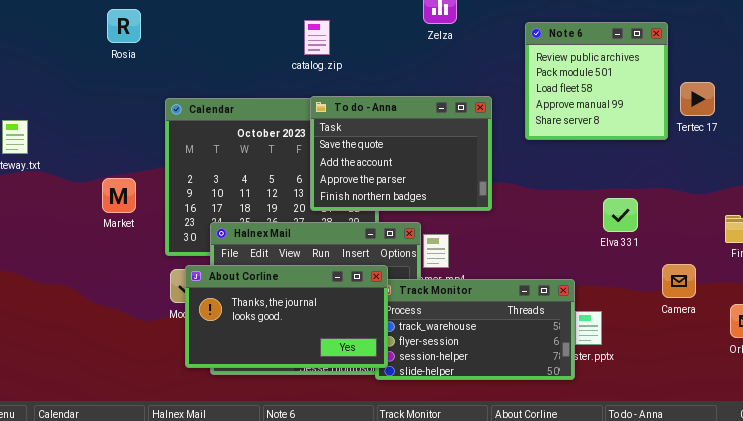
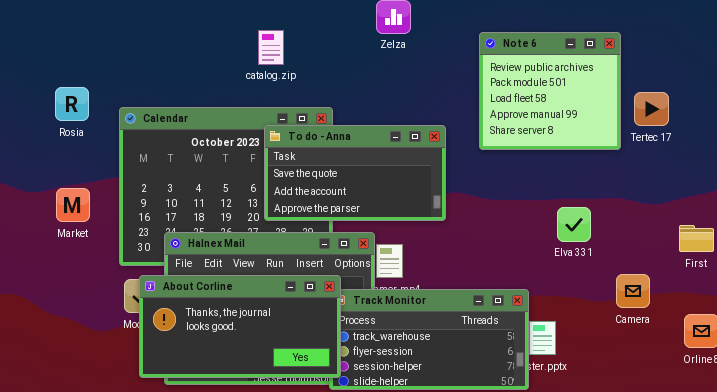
Rosia: [107,9,141,43] -> [55,87,89,121], moved
To do - Anna: [310,96,492,211] -> [264,125,446,221], resized

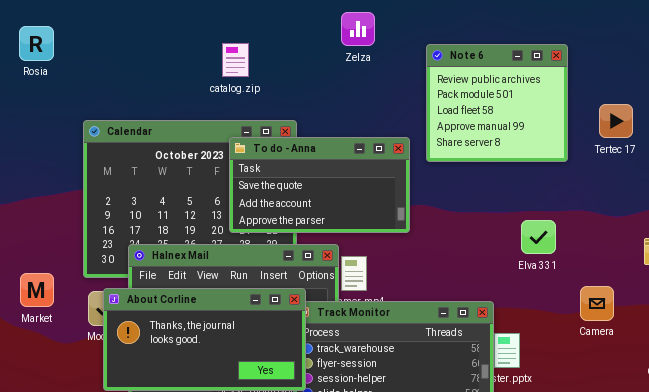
Note 6: [479,32,621,150] -> [426,44,568,162], moved
Rosia: [55,87,89,121] -> [19,26,54,61], moved
Market: [56,188,90,222] -> [20,273,54,307], moved

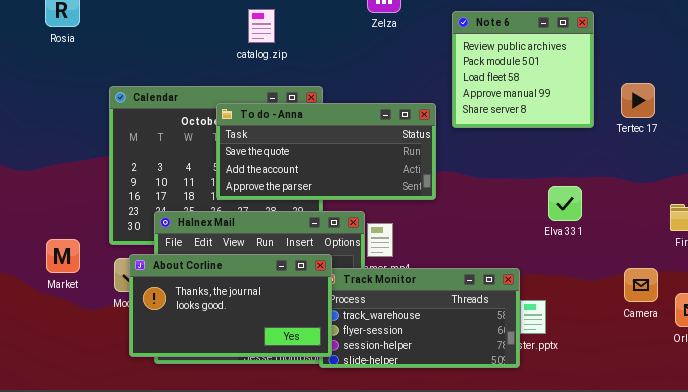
Tertec 17: [599,104,633,138] -> [621,83,655,118], moved
To do - Anna: [229,137,410,233] -> [216,103,436,200], resized
Camera: [580,286,614,321] -> [624,268,658,302], moved

